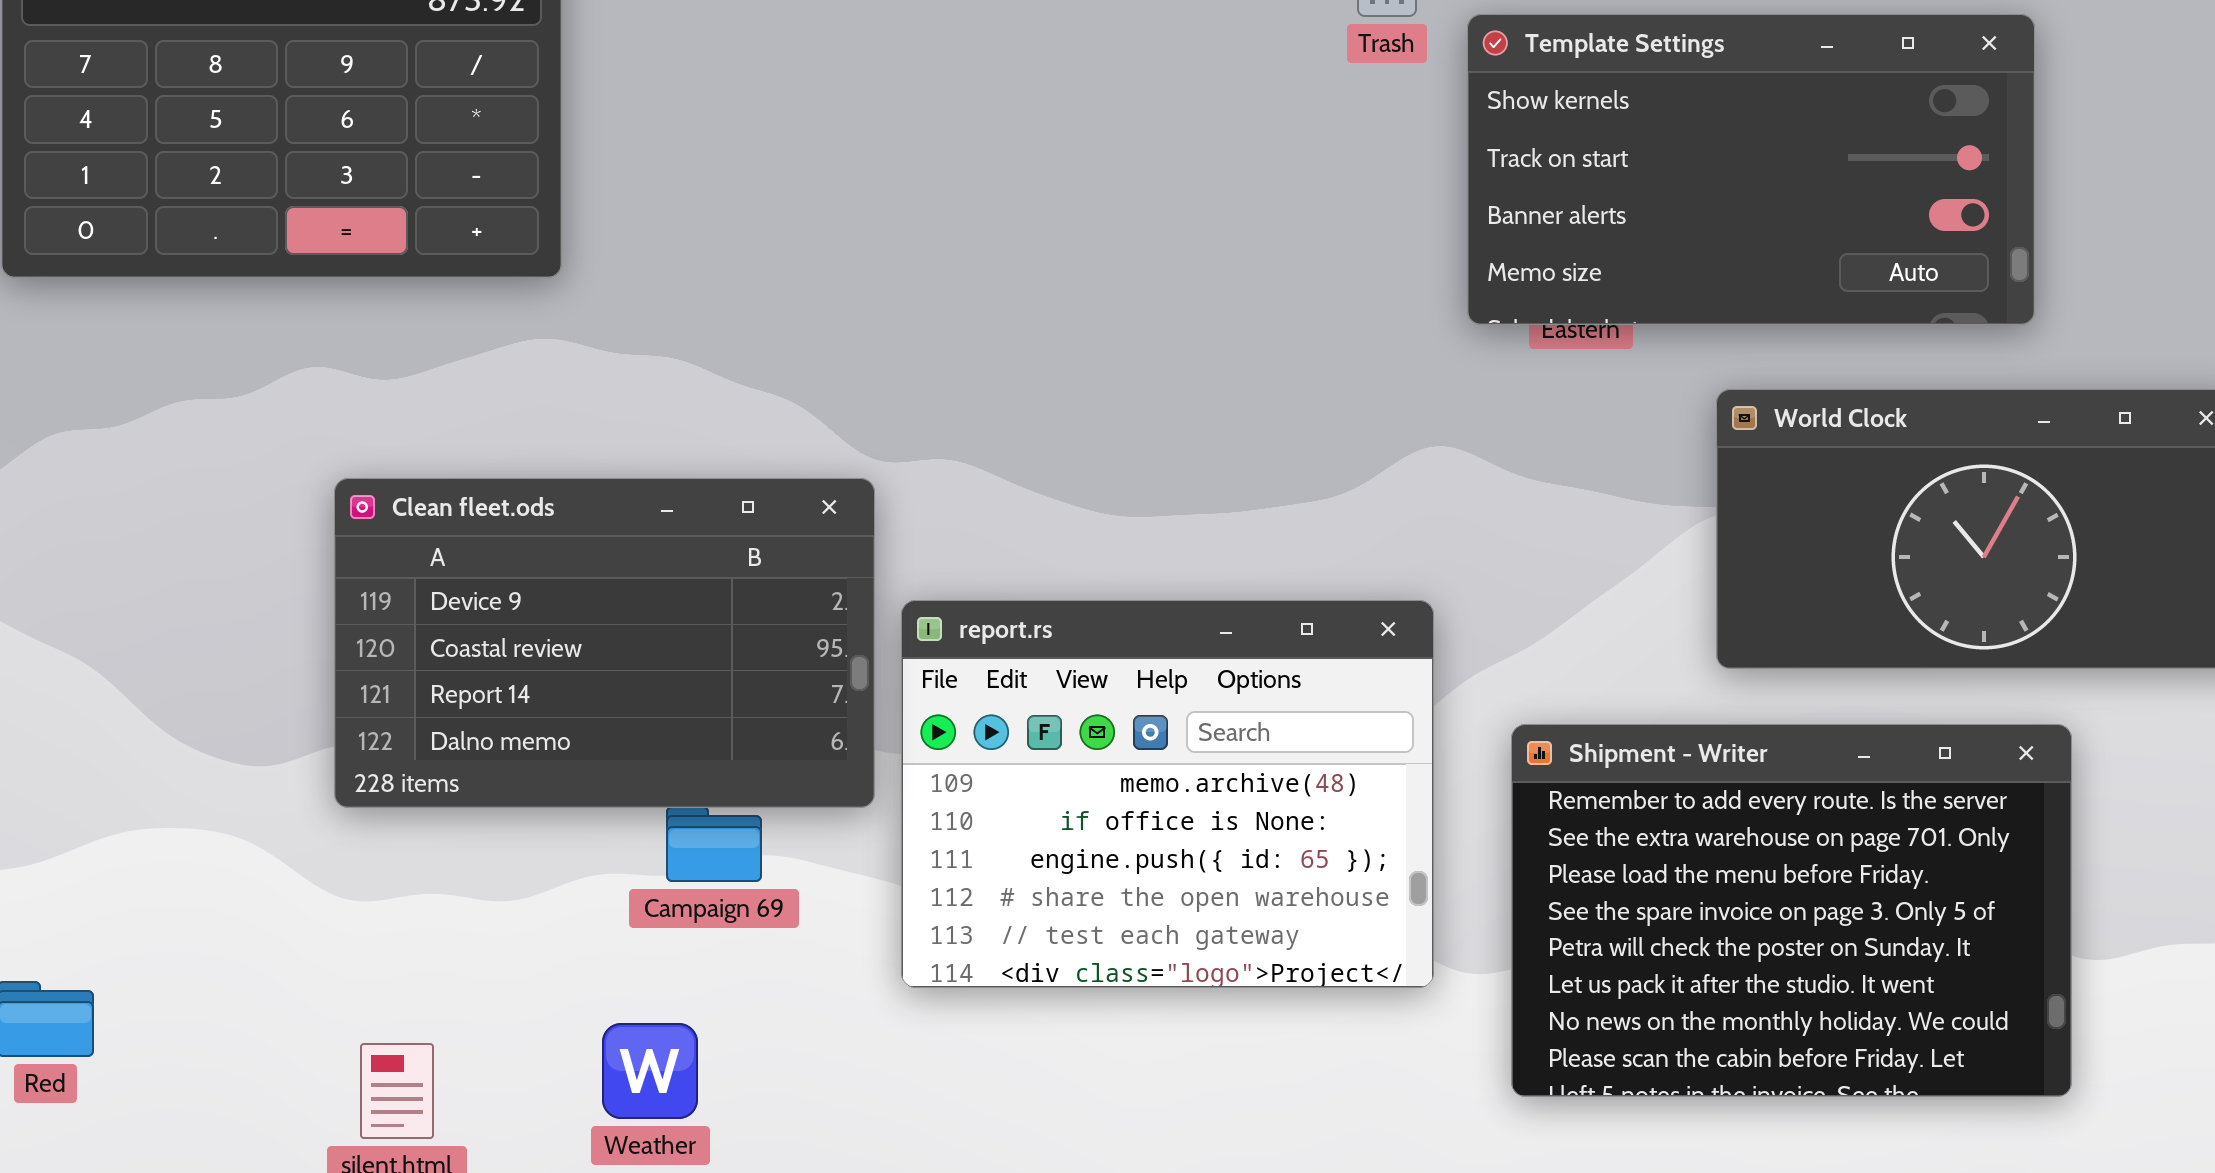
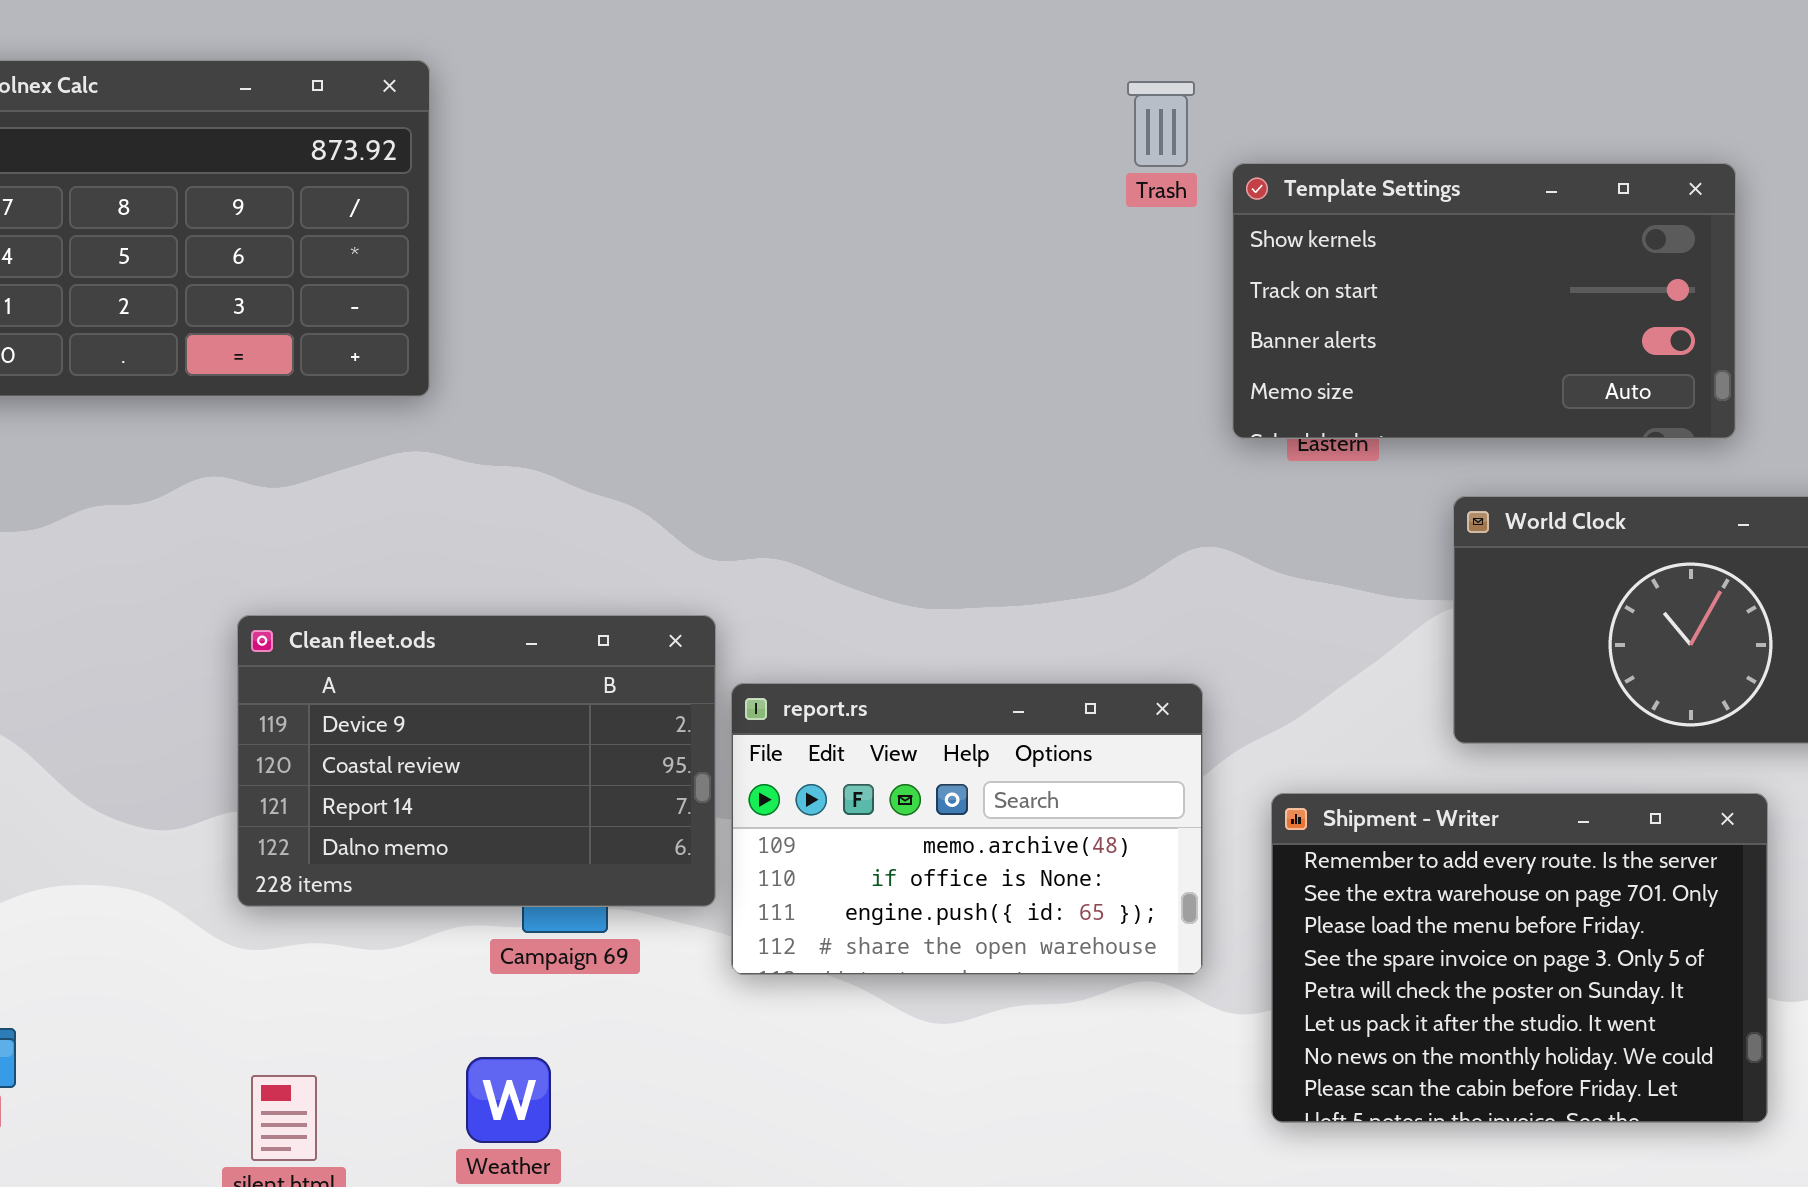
Clean fleet.ods: [334,478,875,808] -> [237,615,716,907], moved
report.rs: [901,600,1434,988] -> [731,683,1203,975], resized

